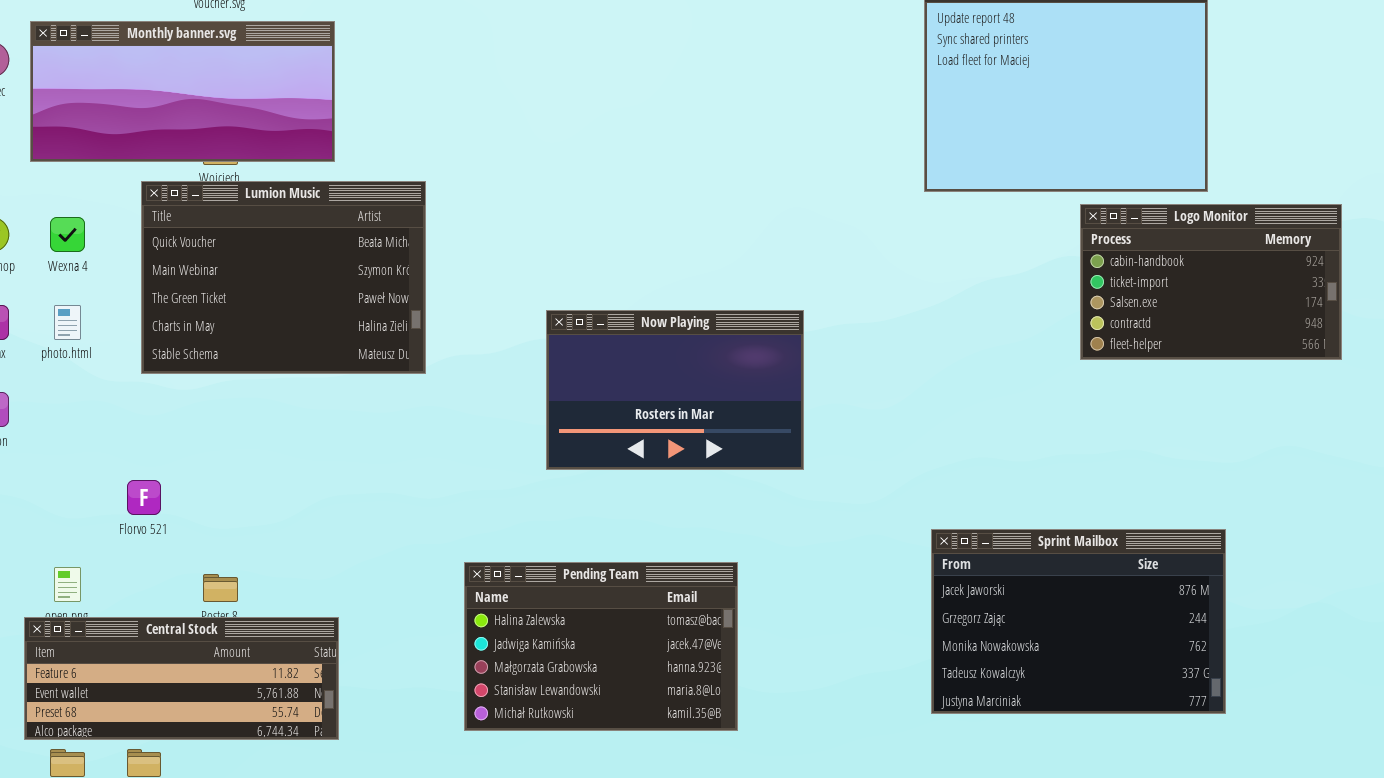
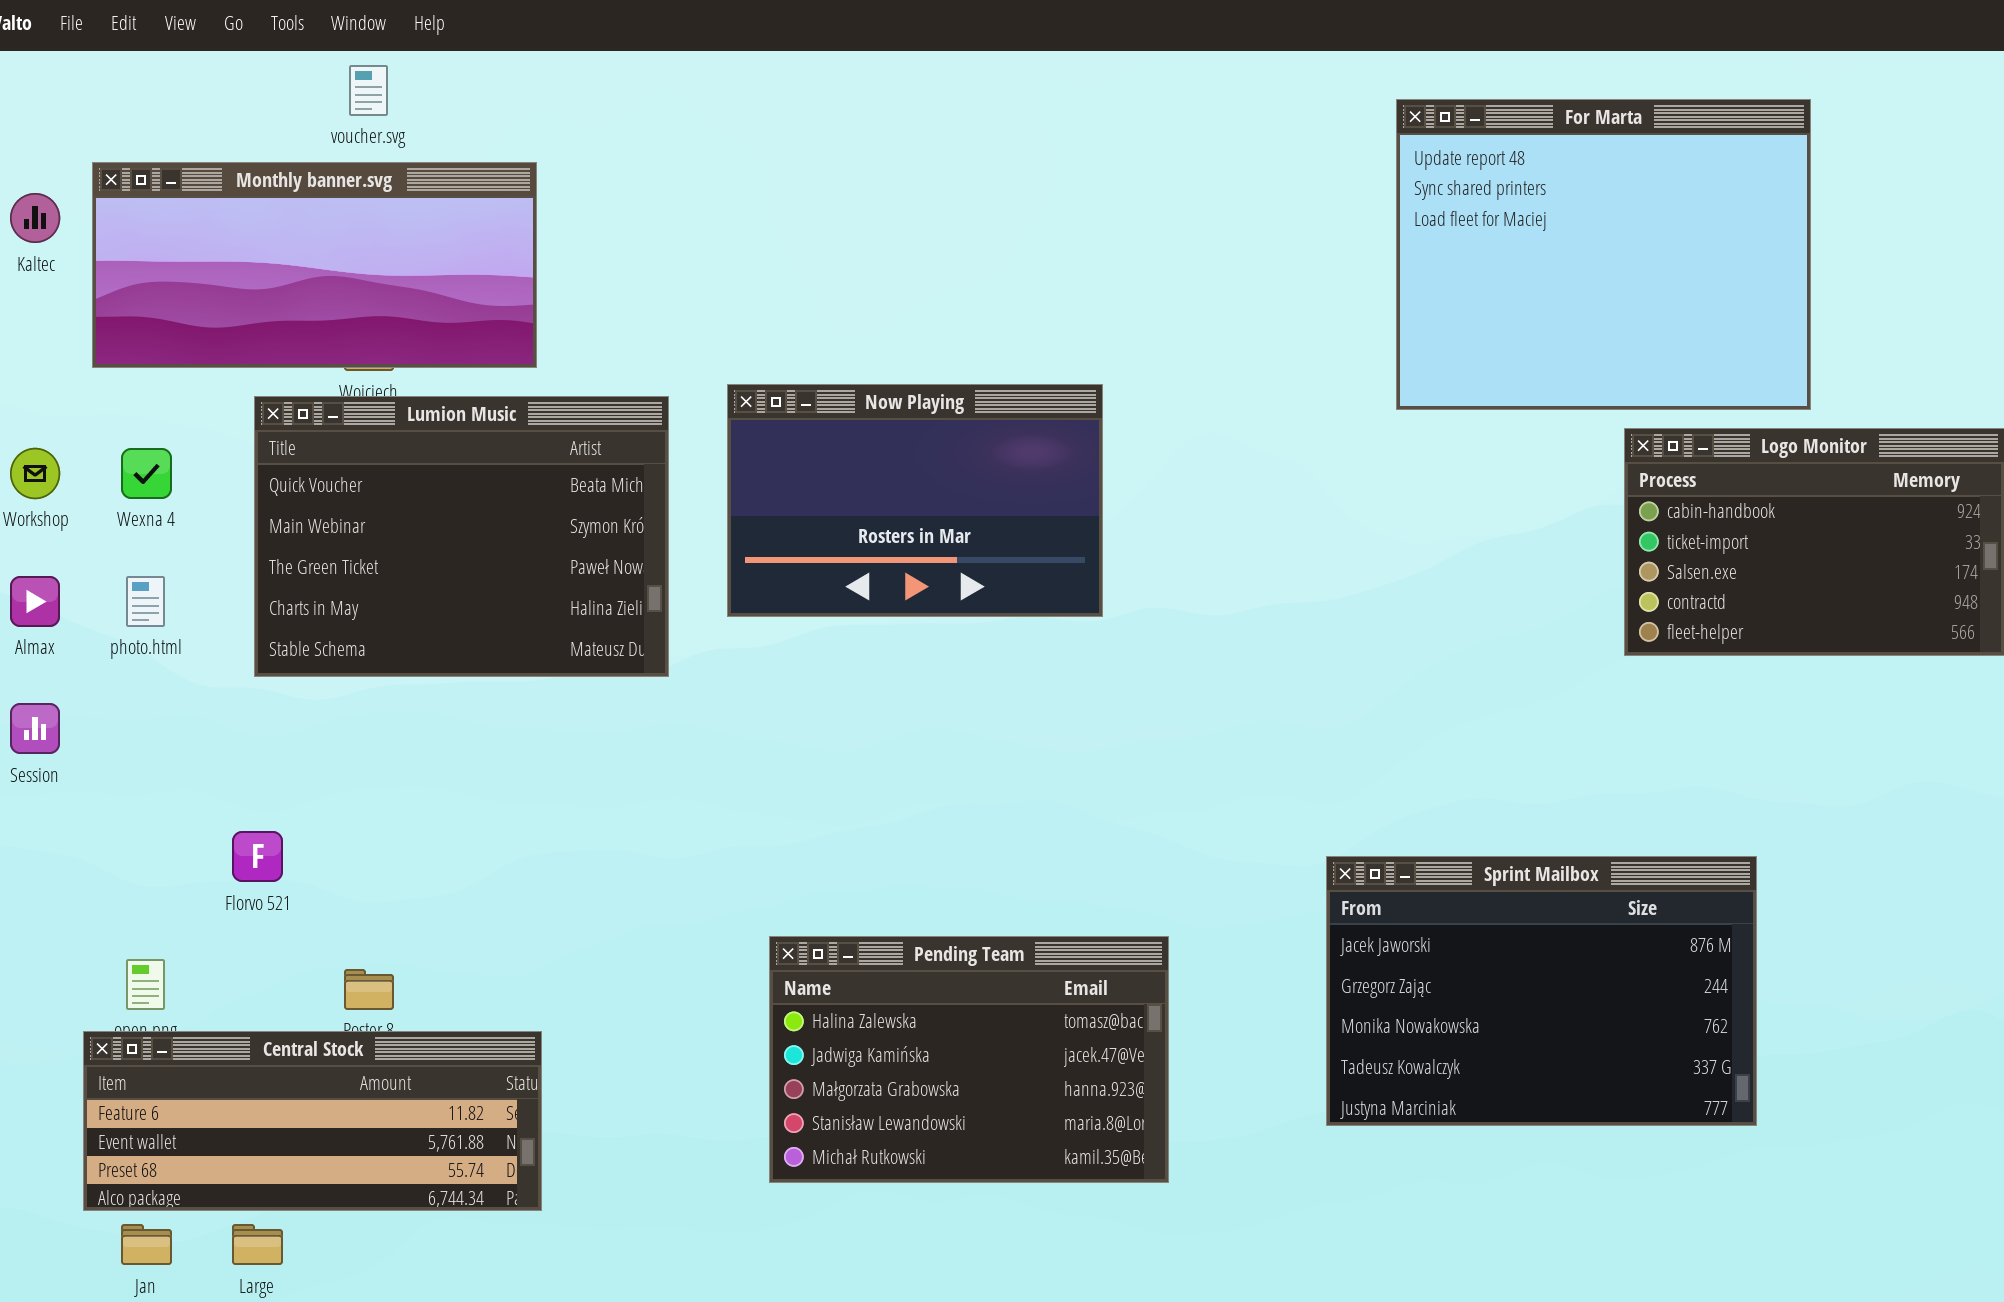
Now Playing: [546,310,804,470] -> [727,384,1103,617], moved
Sprint Mailbox: [931,529,1226,714] -> [1326,856,1757,1126], moved
Pending Team: [464,562,738,731] -> [769,936,1169,1183], moved

